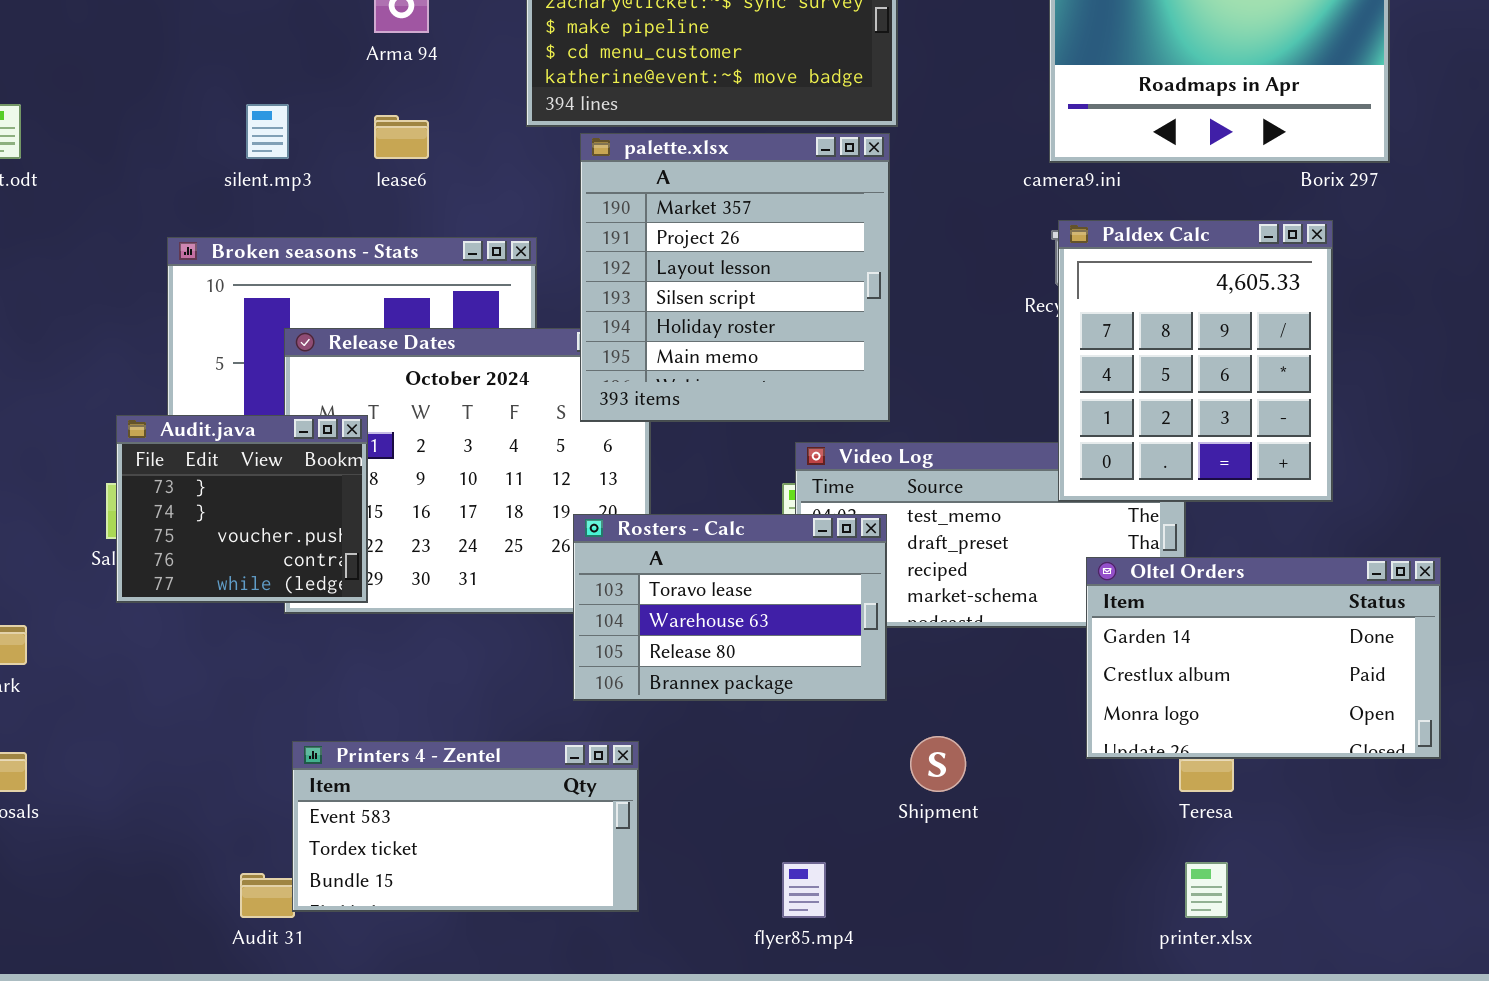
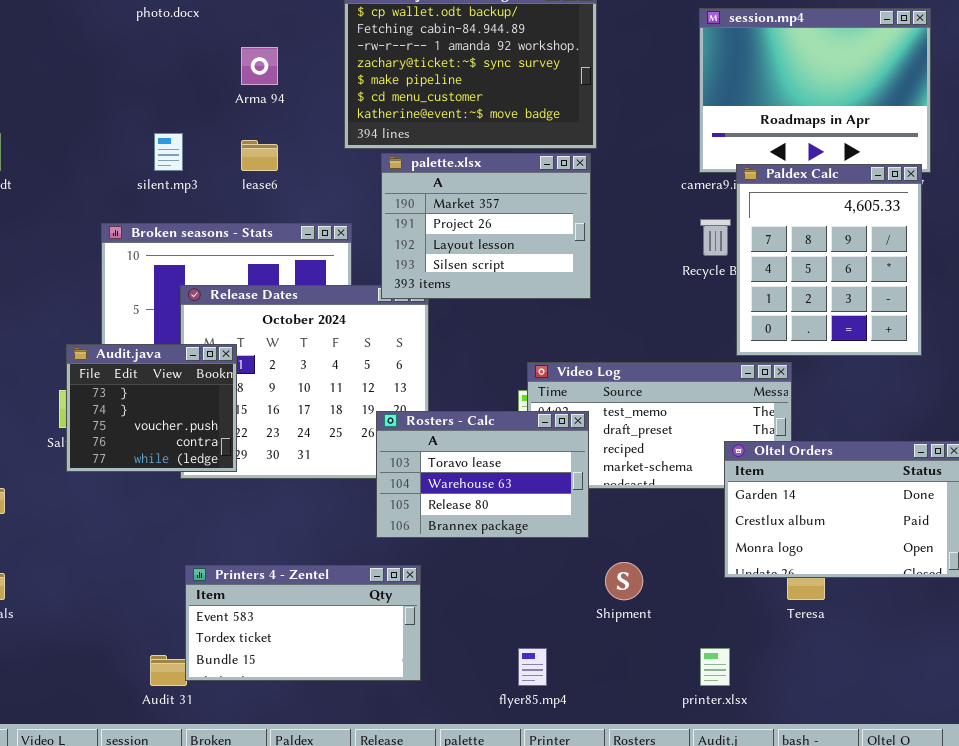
palette.xlsx: [580,133,890,422] -> [381,153,591,299], resized
Paldex Calc: [1058,220,1333,502] -> [736,164,922,356], moved
printer.xlsx: [1185,862,1228,918] -> [700,648,730,686], moved

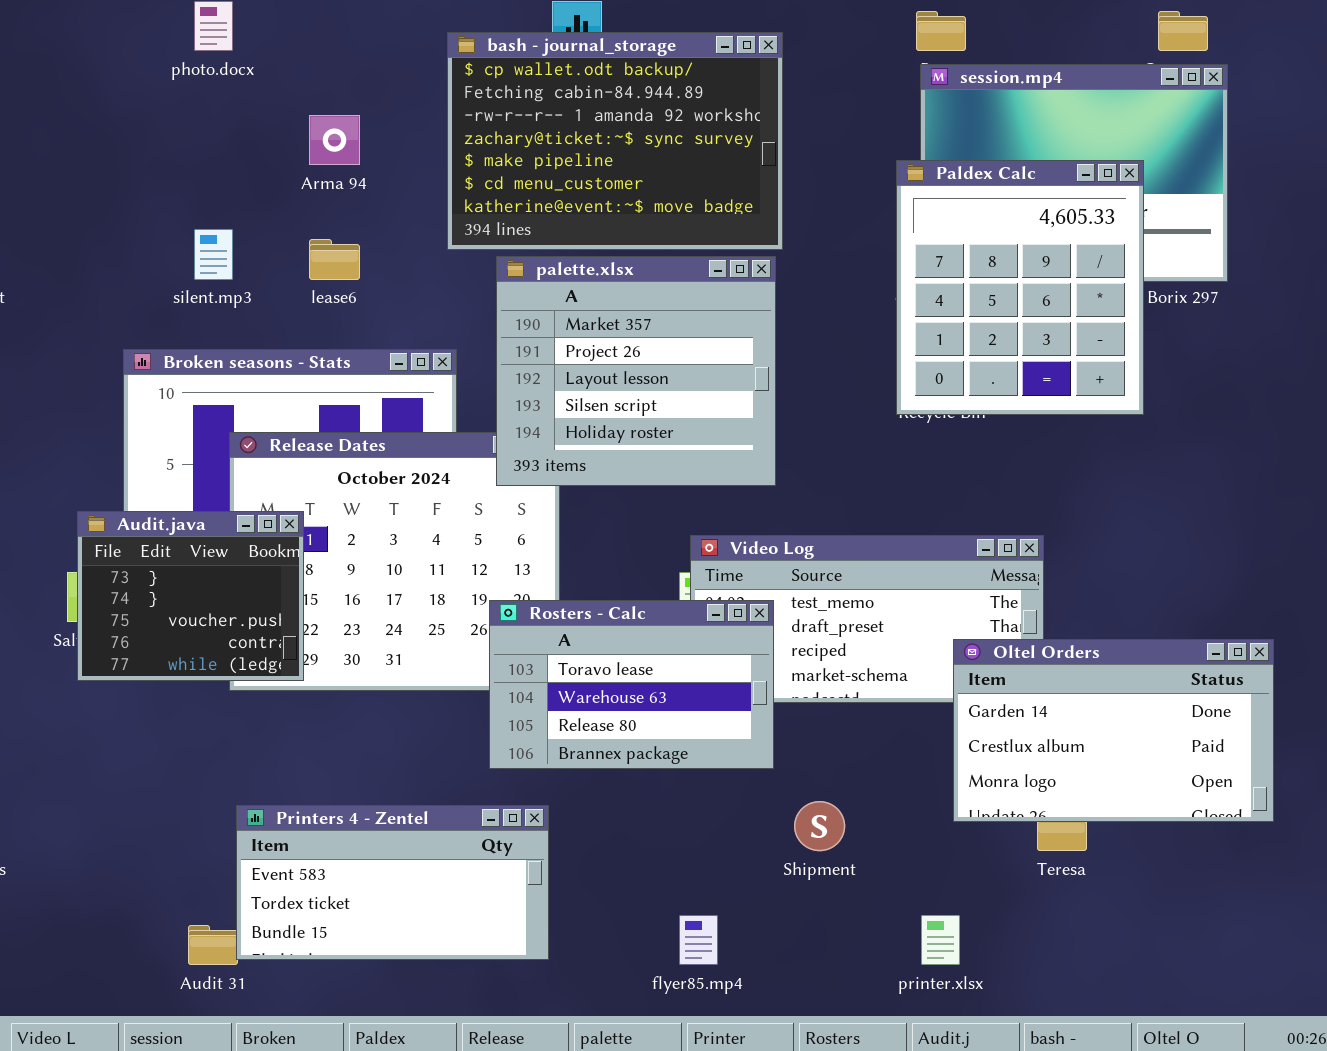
palette.xlsx: [381,153,591,299] -> [496,256,776,486], resized
Paldex Calc: [736,164,922,356] -> [896,160,1144,415], moved

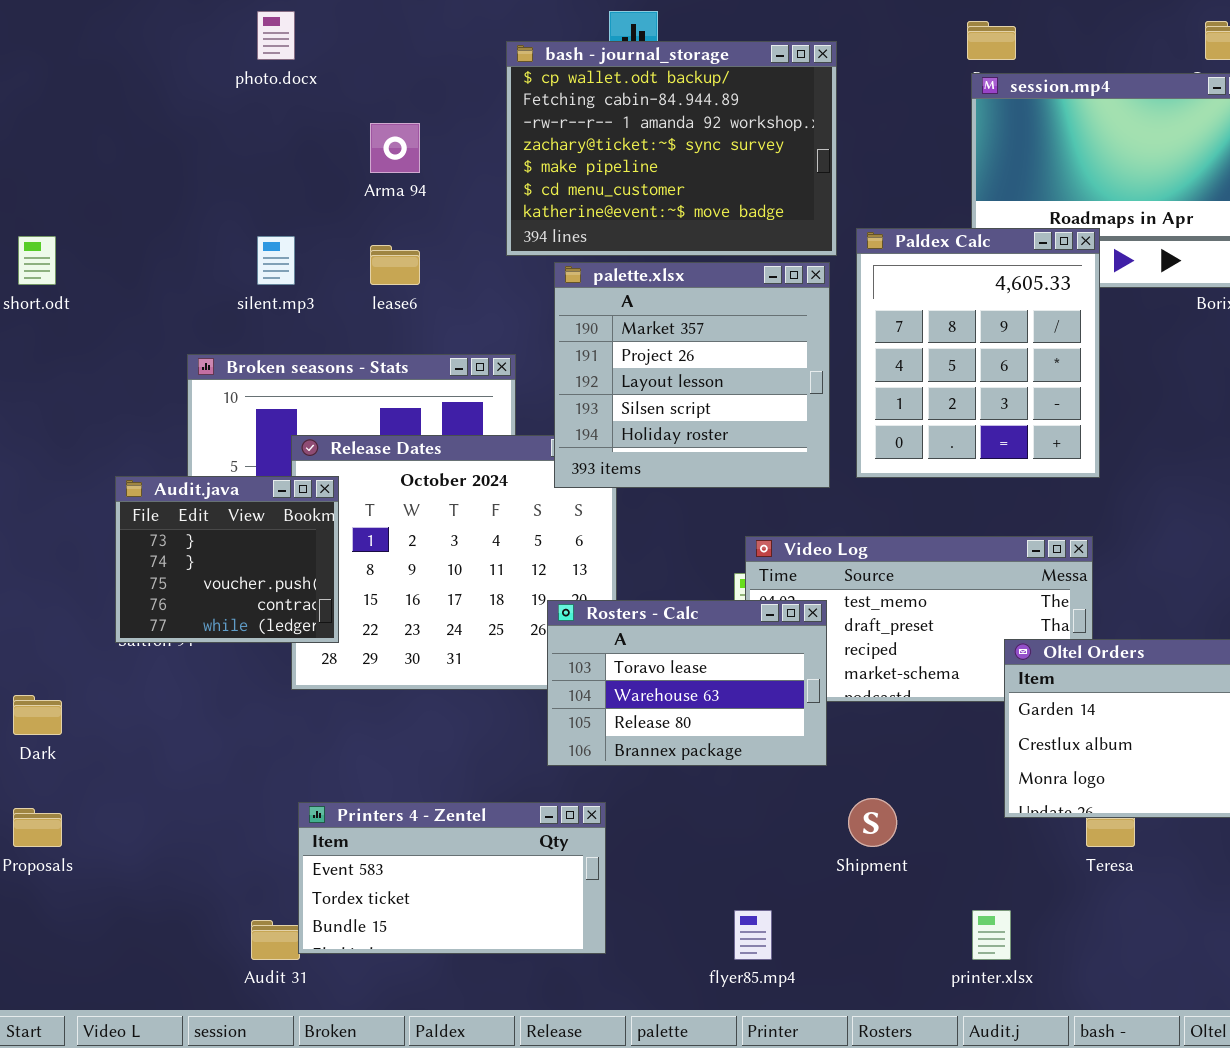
Paldex Calc: [896,160,1144,415] -> [856,228,1100,478], moved
Audit.java: [77,511,304,681] -> [115,476,339,643], moved

